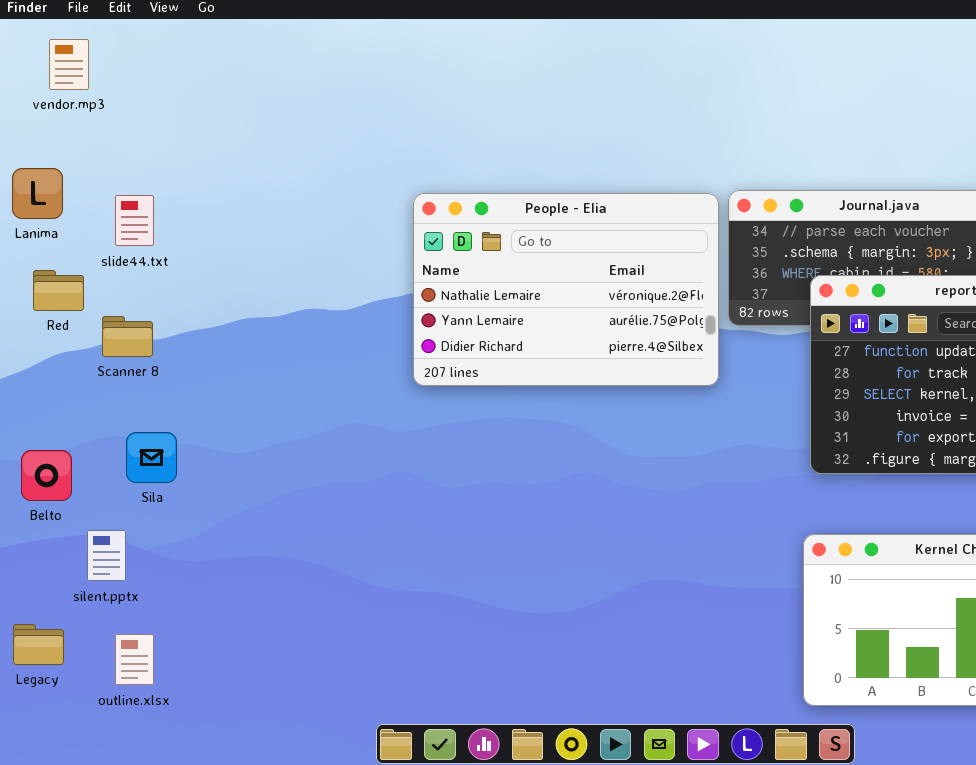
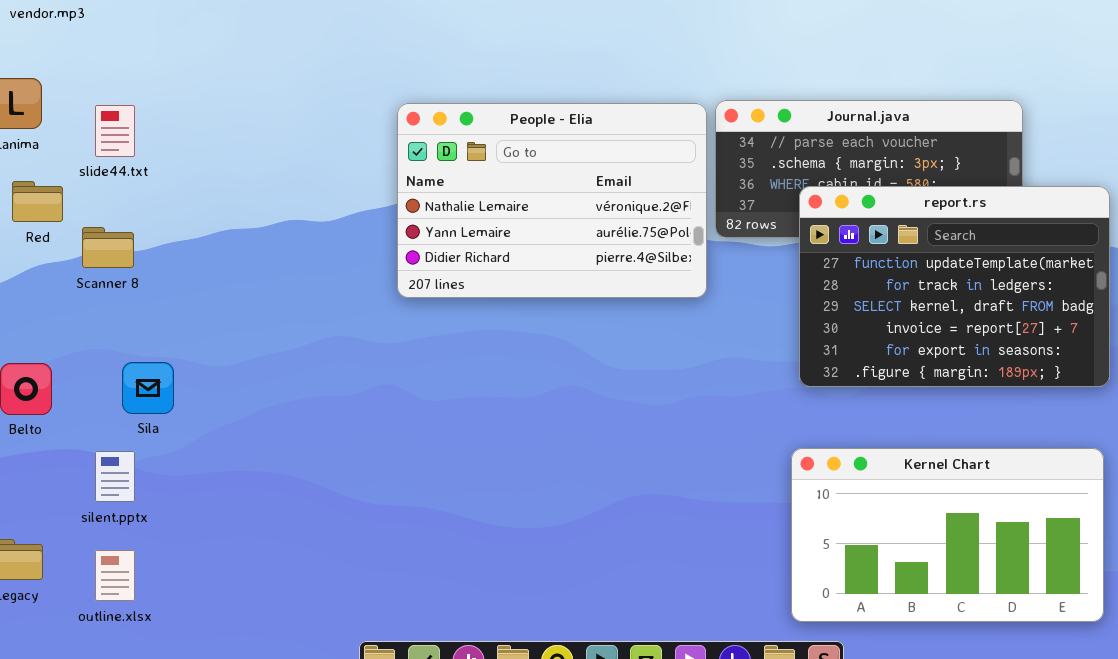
Sila: [126,432,177,483] -> [122,362,174,414], moved
silent.pptx: [87,530,126,581] -> [95,451,135,502], moved

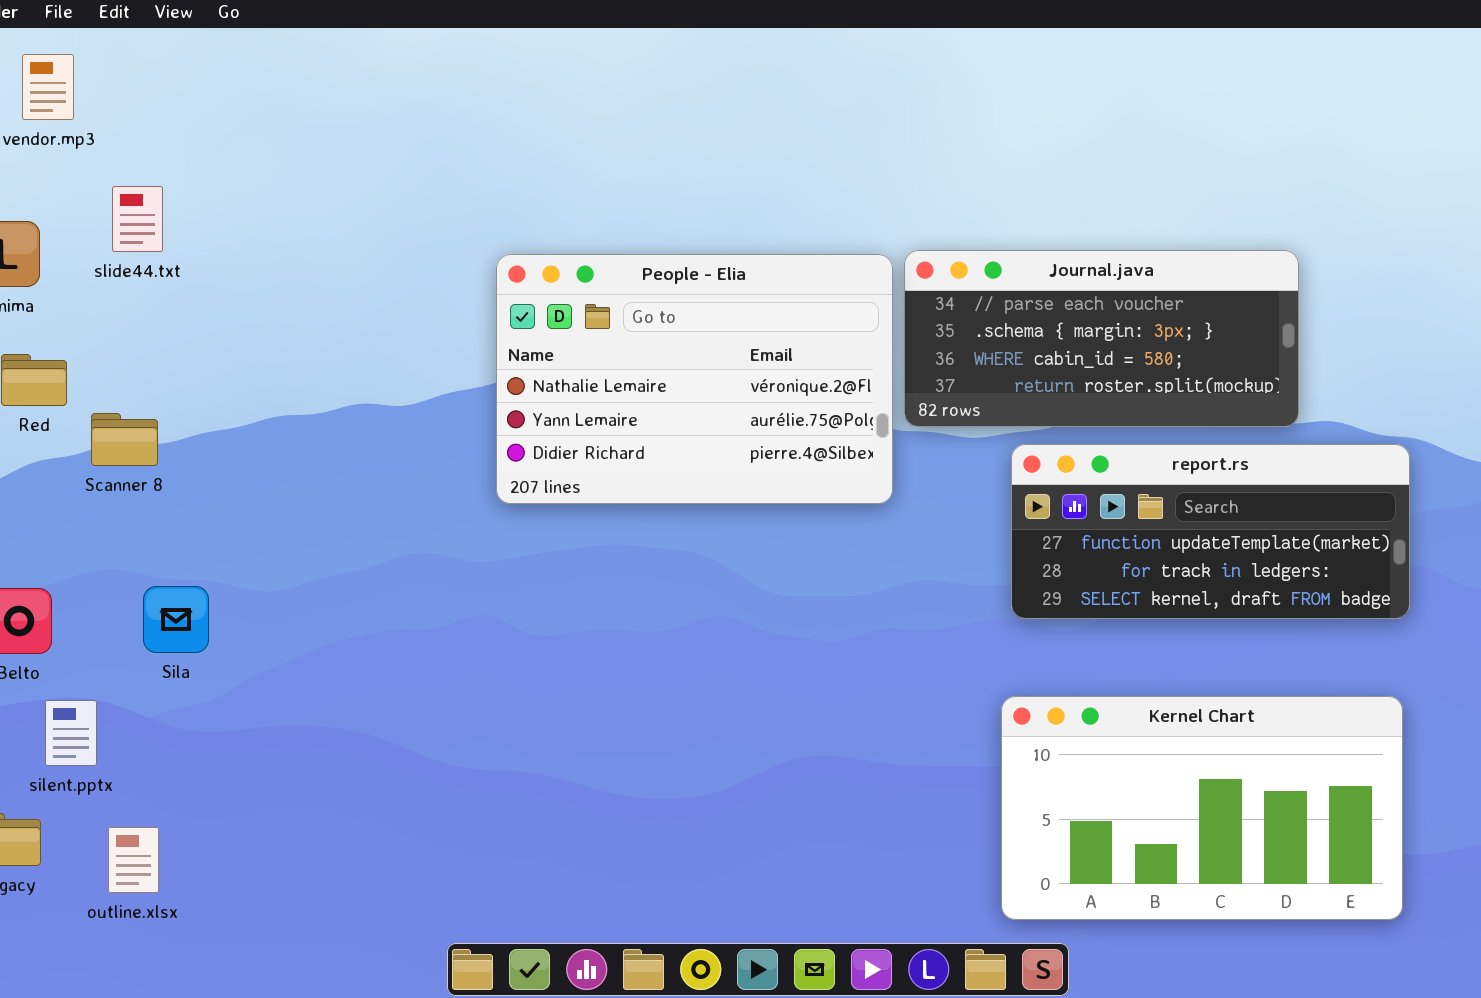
slide44.txt: [95,105,135,157] -> [112,186,163,252], moved
report.rs: [799,186,1110,387] -> [1011,444,1410,619], resized
silent.pptx: [95,451,135,502] -> [45,700,97,766], moved

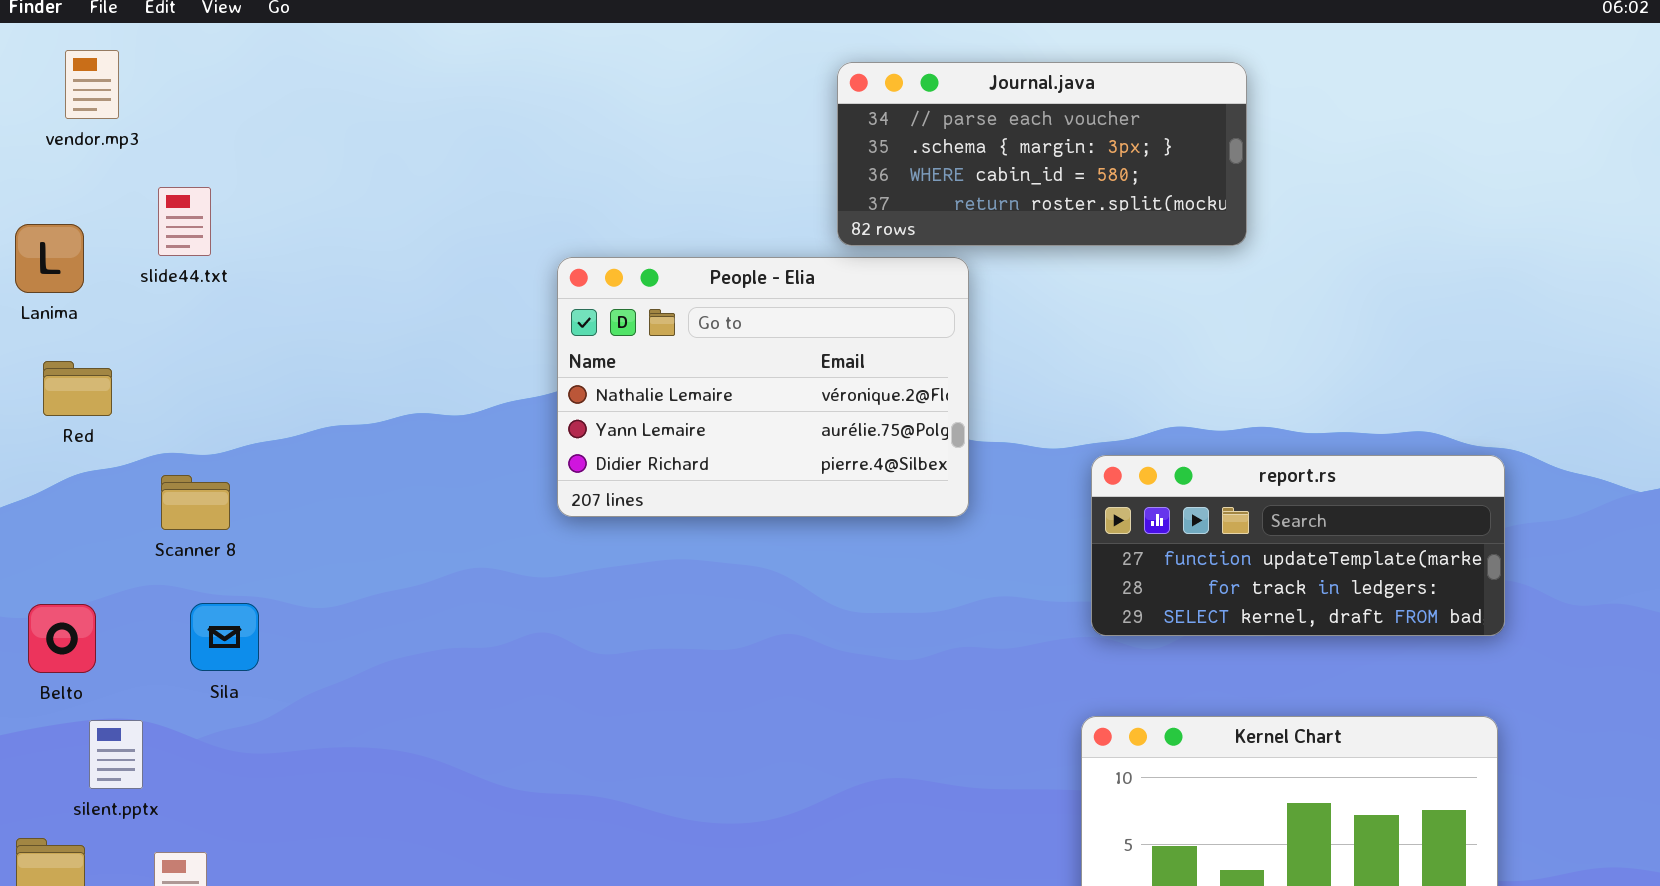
Journal.java: [904,250,1299,427] -> [837,62,1247,246], moved
Scanner 8: [91,413,158,466] -> [161,475,230,530], moved

